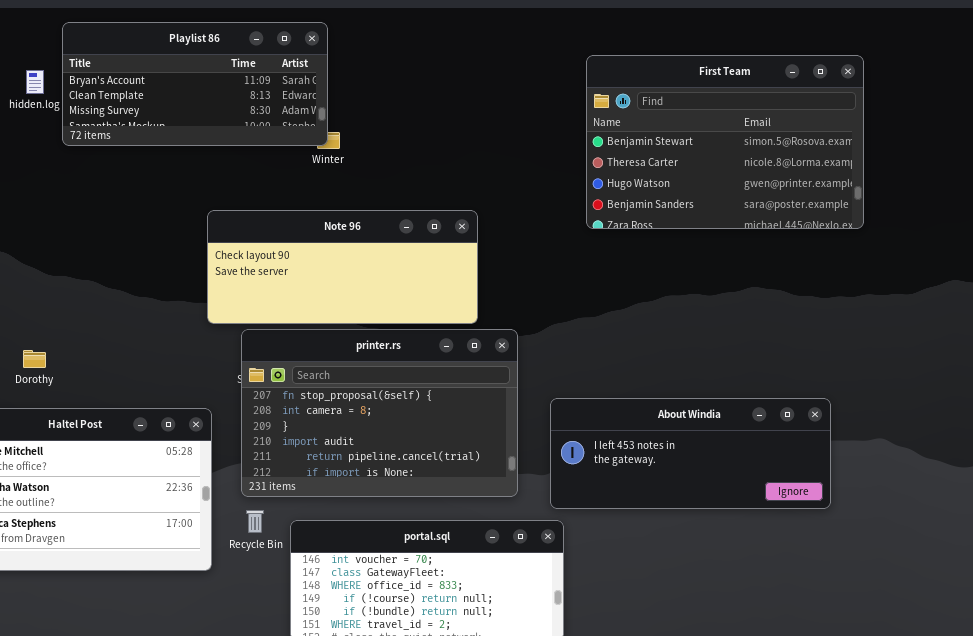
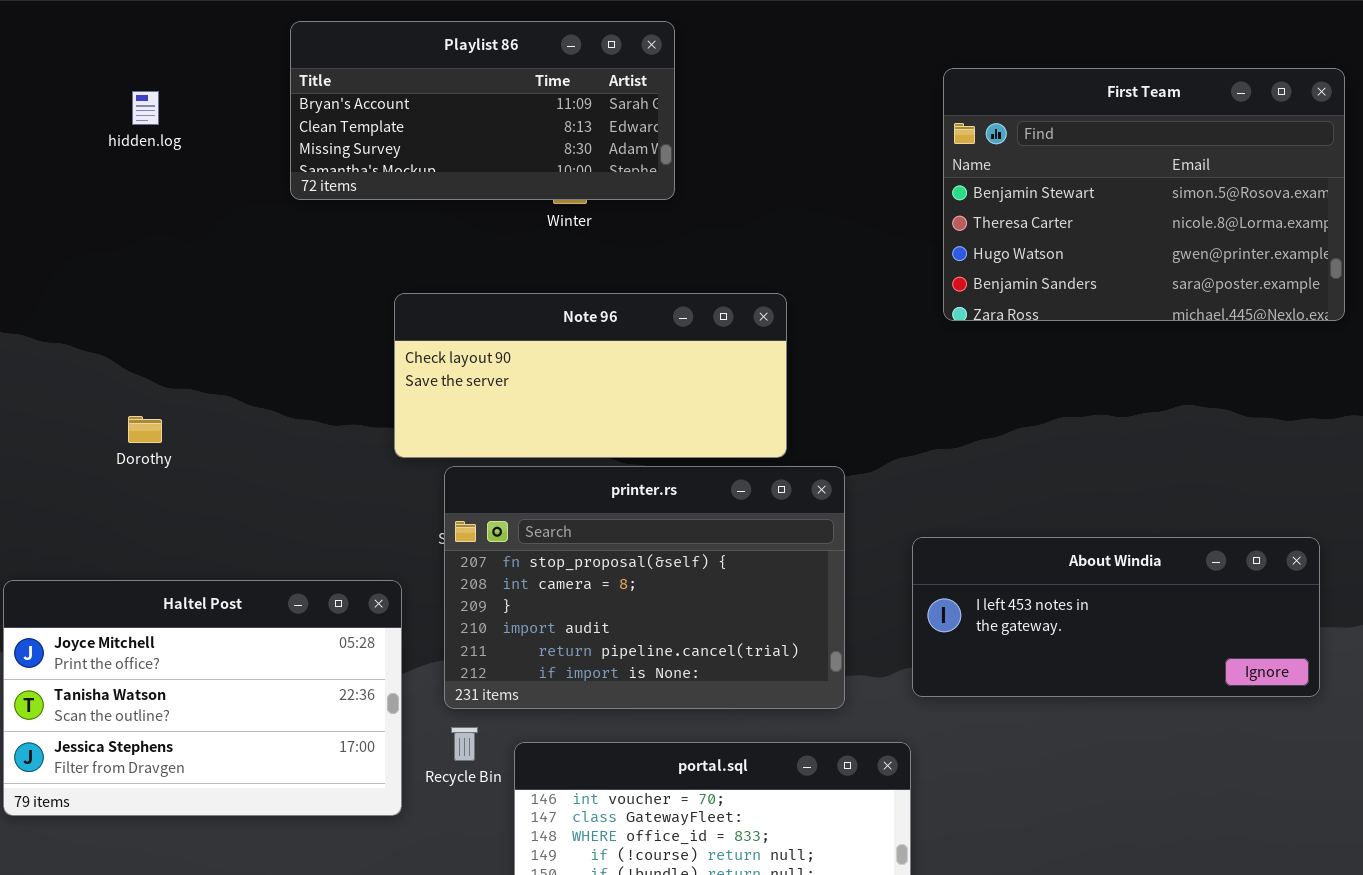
Playlist 86: [62,22,328,146] -> [290,21,675,200], moved
Dorothy: [23,350,46,368] -> [128,416,162,443], moved
About Windia: [550,398,831,509] -> [912,537,1320,697], moved

